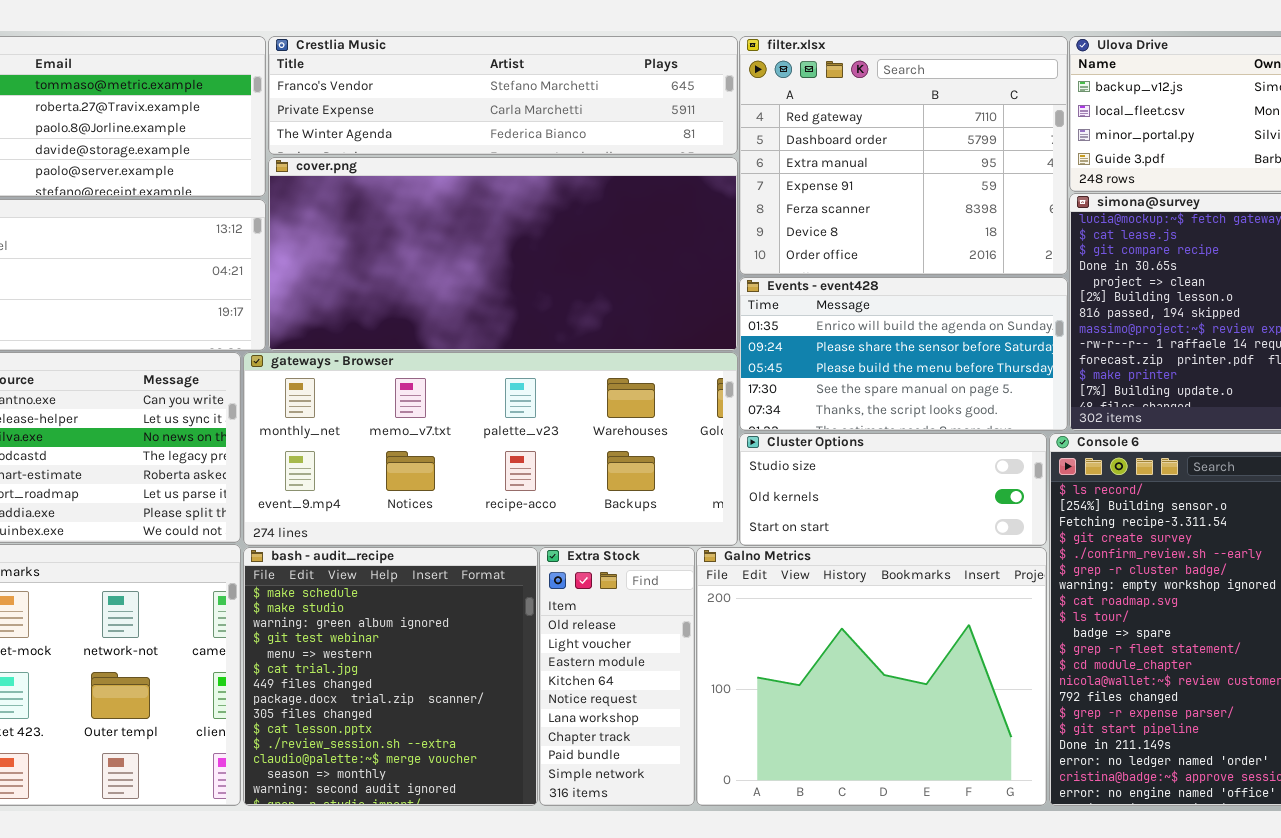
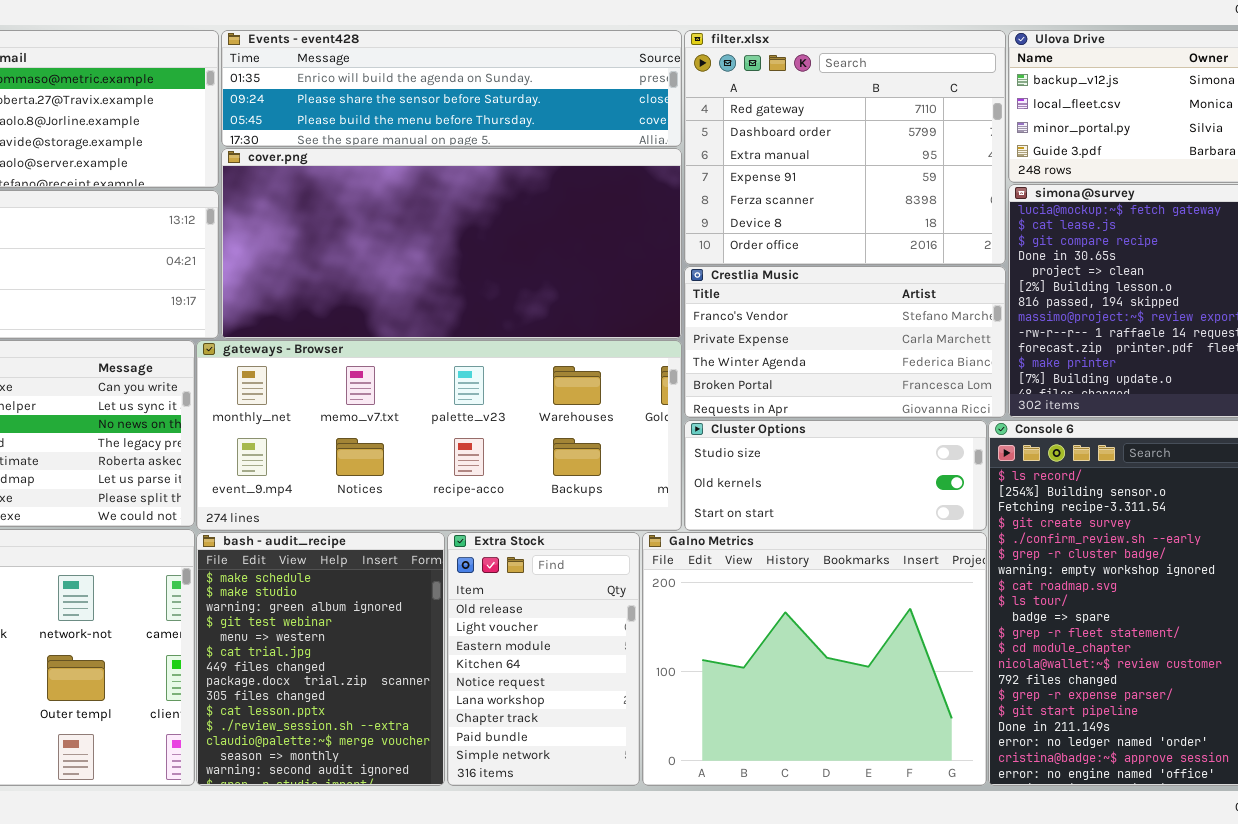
Crestlia Music: [268,36,738,155] -> [684,266,1006,418], moved, resized
Events - event428: [739,277,1068,431] -> [221,30,682,147], moved, resized
bash - audit_recipe: [243,547,538,806] -> [196,532,445,786], resized
Extra Stock: [539,547,695,806] -> [447,532,640,786], resized

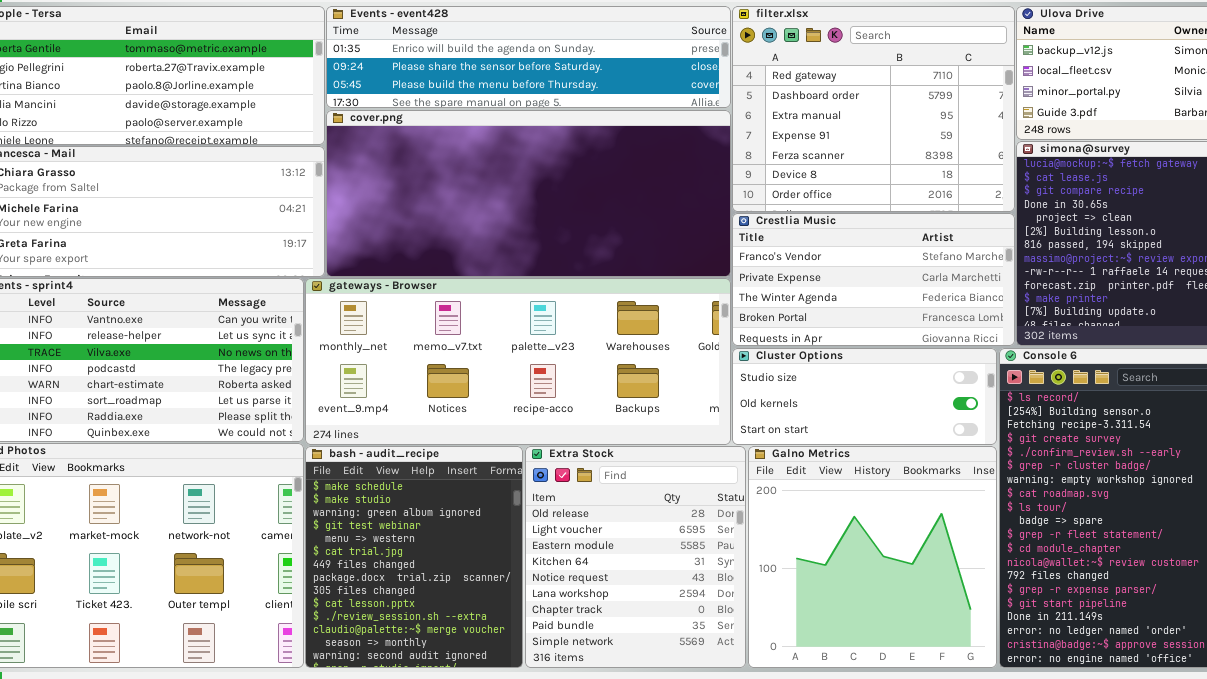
Extra Stock: [447,532,640,786] -> [525,446,746,668], resized
Galno Metrics: [642,532,987,786] -> [748,446,997,668], resized

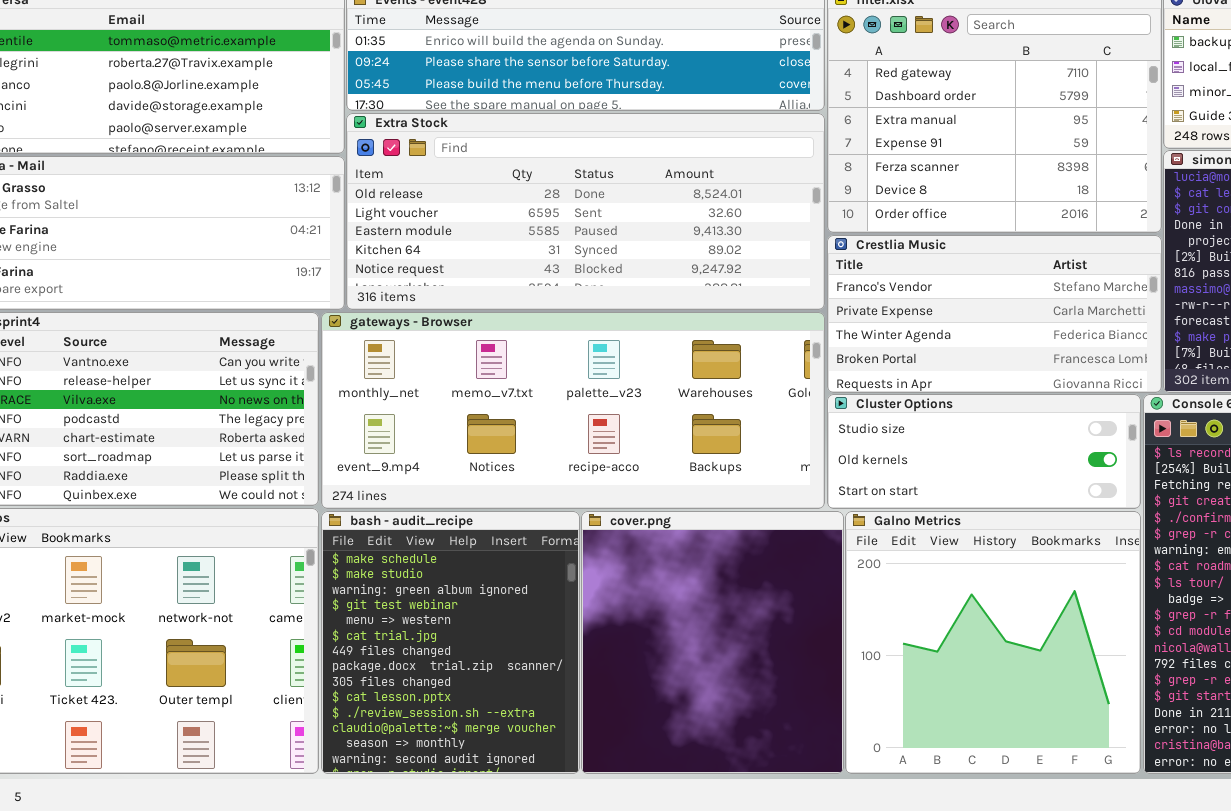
cover.png: [326,110,731,277] -> [581,511,844,774], moved, resized
Extra Stock: [525,446,746,668] -> [346,113,825,310], moved, resized

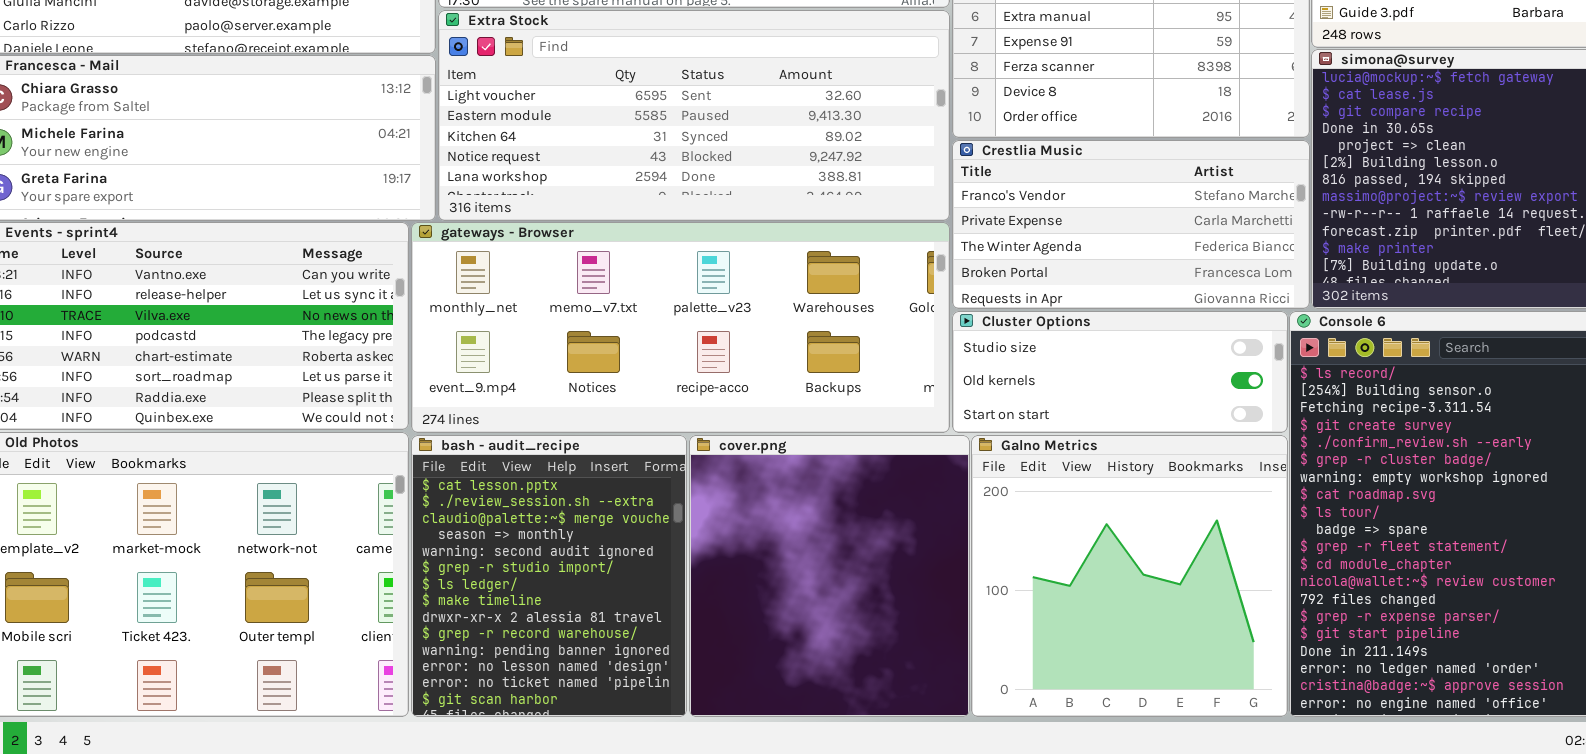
Extra Stock: [346,113,825,310] -> [438,10,950,221], scrolled down 1 row
bash - audit_recipe: [321,511,580,774] -> [411,435,687,717], scrolled down 9 rows

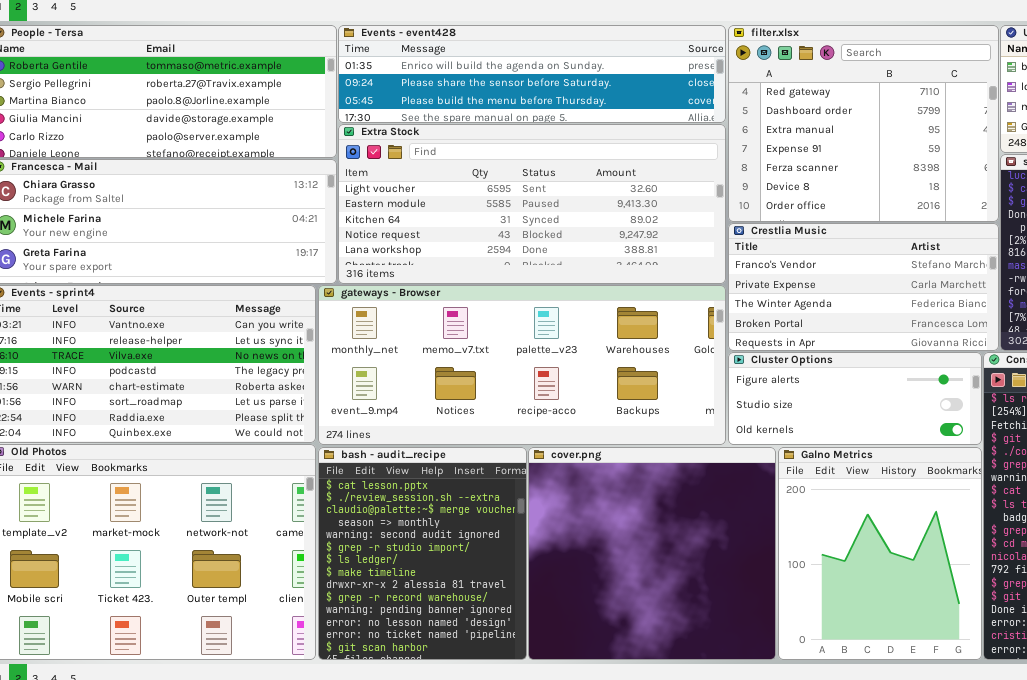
Cluster Options: [952,311,1288,433] -> [728,352,982,445], scrolled up 1 row
cover.png: [689,435,970,717] -> [528,447,776,660], resized
Galno Metrics: [971,435,1288,717] -> [778,447,982,660], resized

